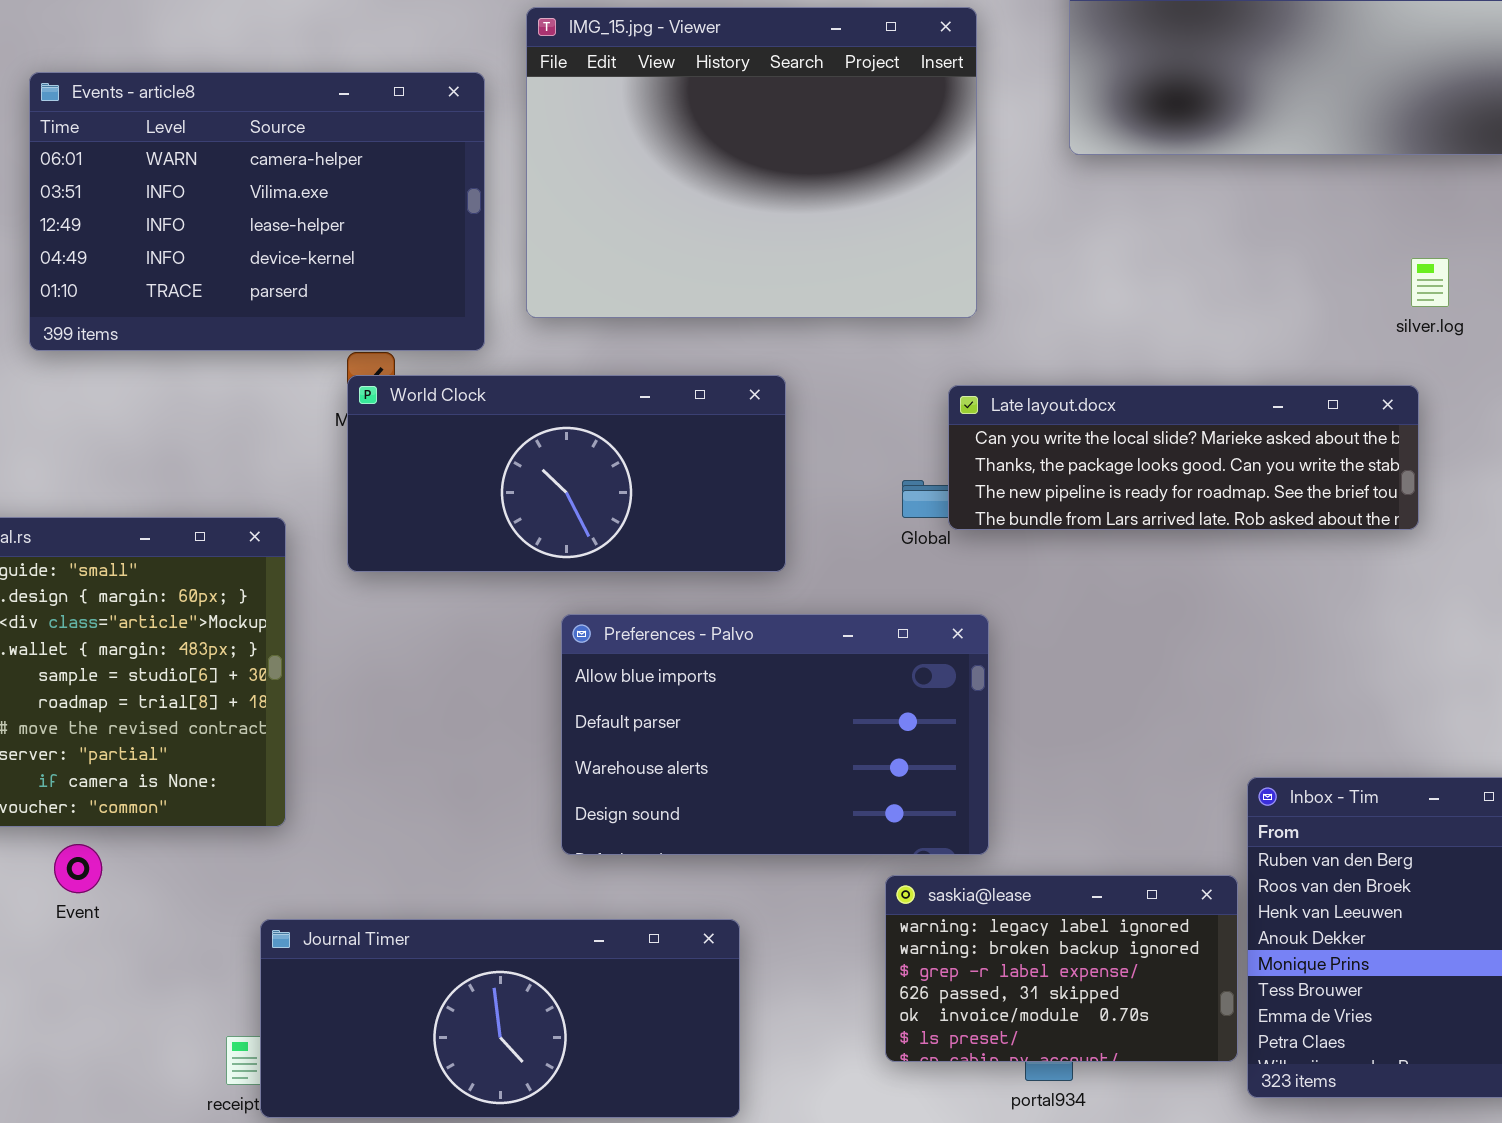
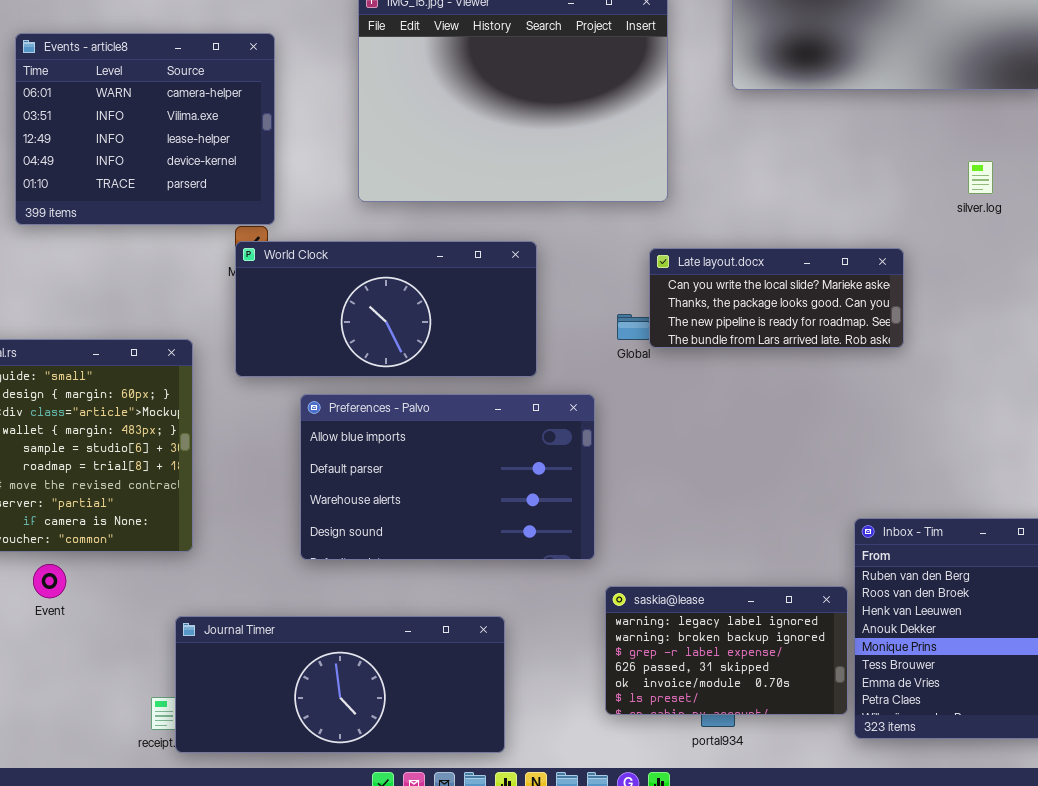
Events - article8: [29,72,485,351] -> [15,33,275,225], resized
Late layout.docx: [948,385,1419,530] -> [649,248,904,348], resized
Preferences - Palvo: [561,614,989,855] -> [300,394,595,560], moved

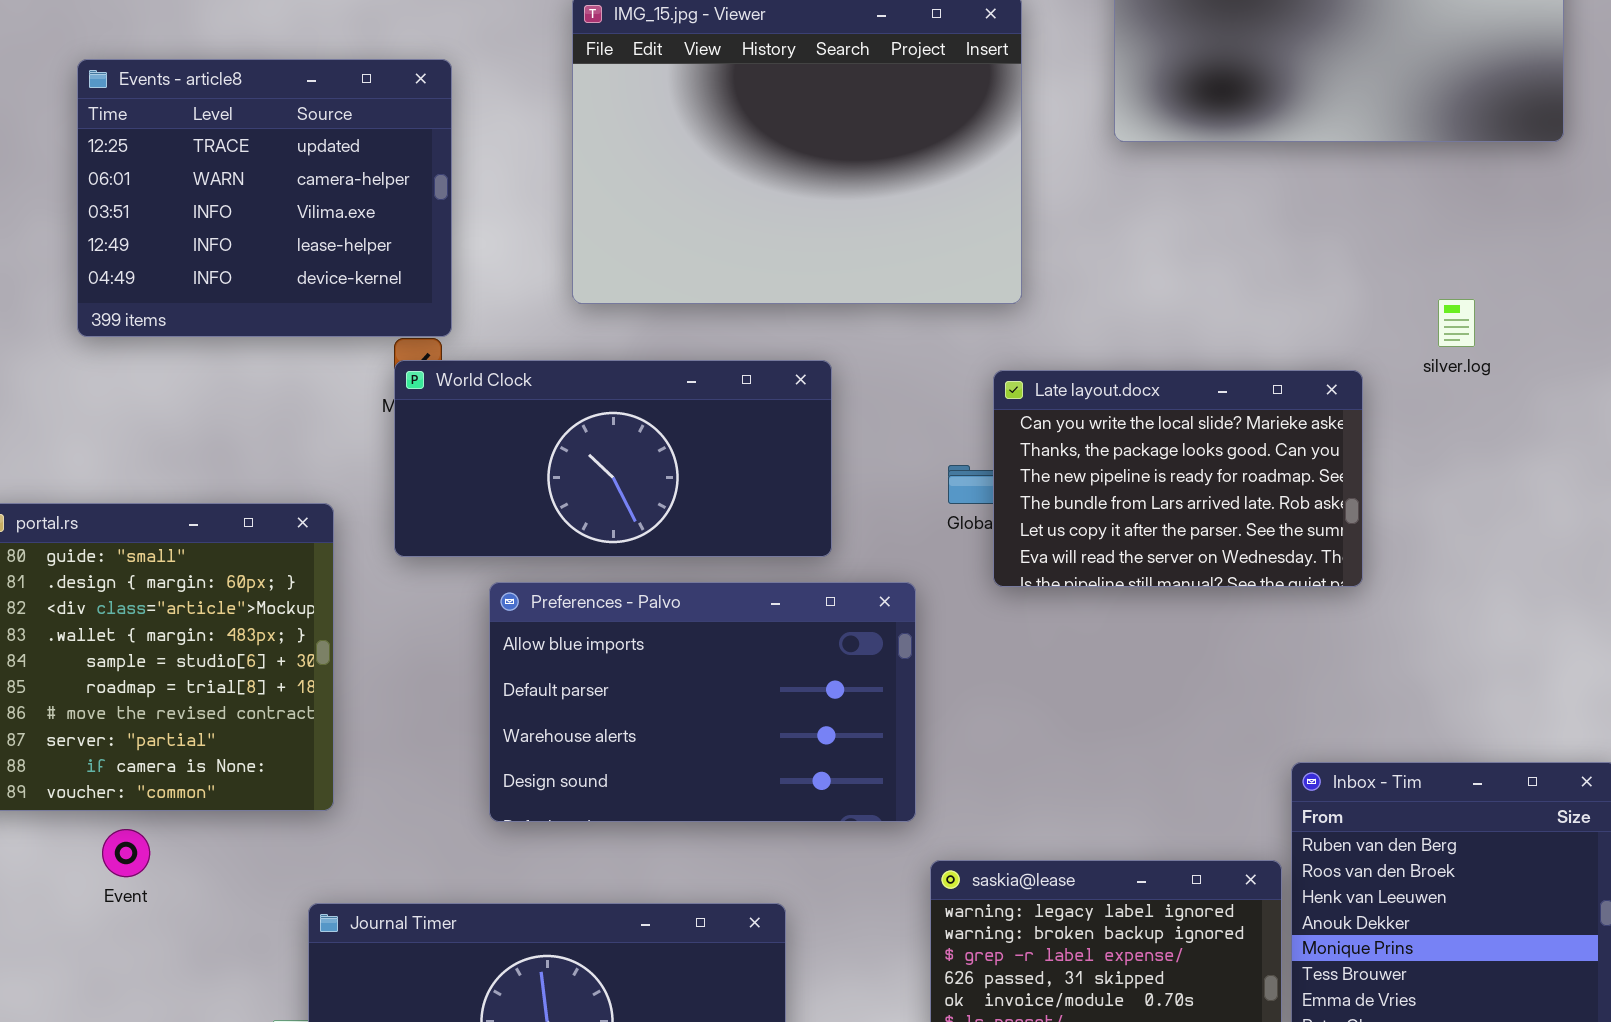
Events - article8: [15,33,275,225] -> [77,59,452,337], scrolled up 1 row
silver.log: [968,161,993,194] -> [1438,299,1475,347], moved
Late layout.docx: [649,248,904,348] -> [993,370,1363,587], resized

